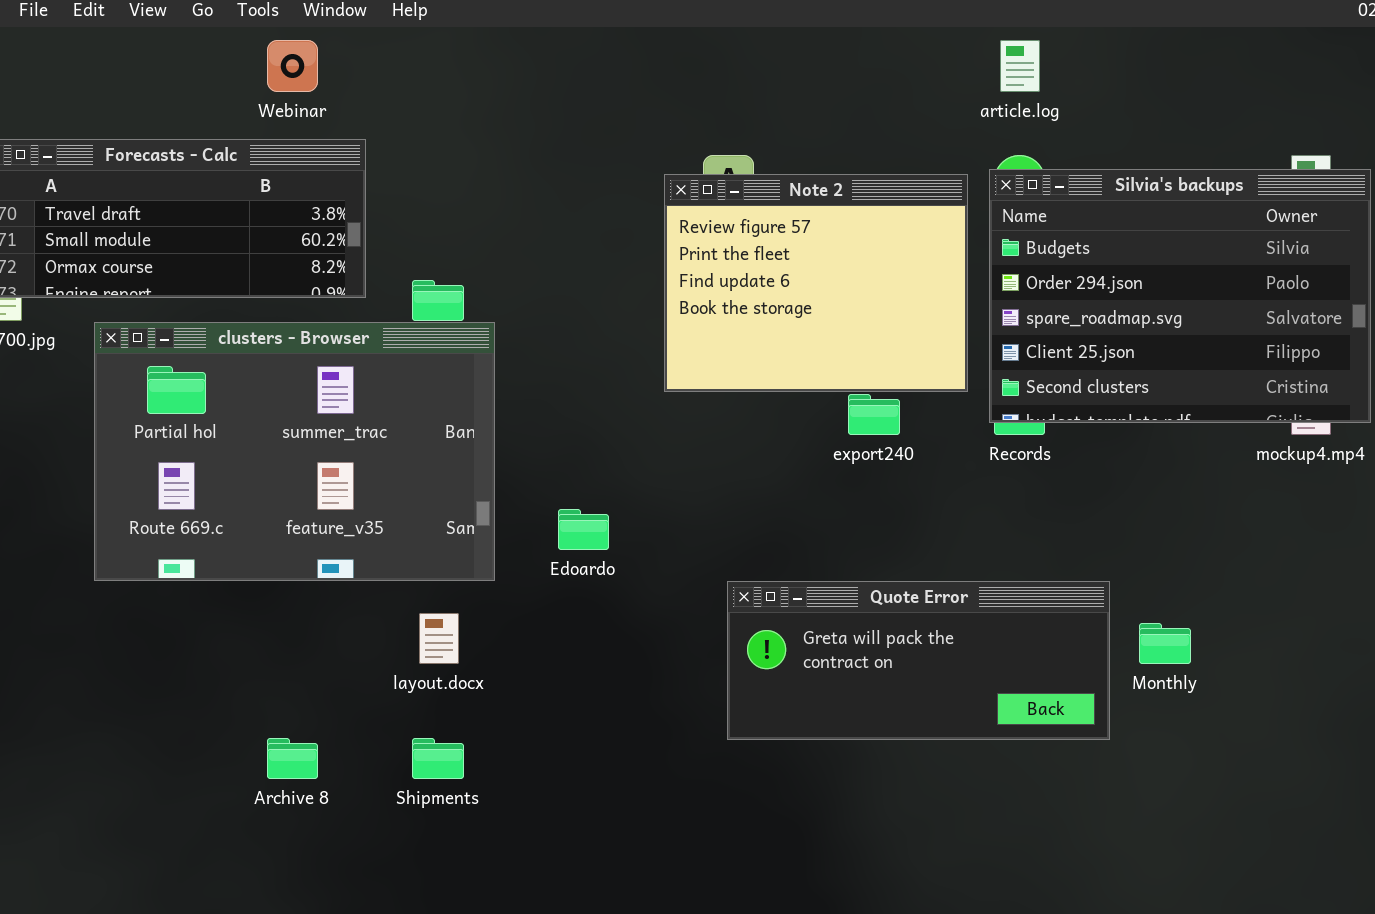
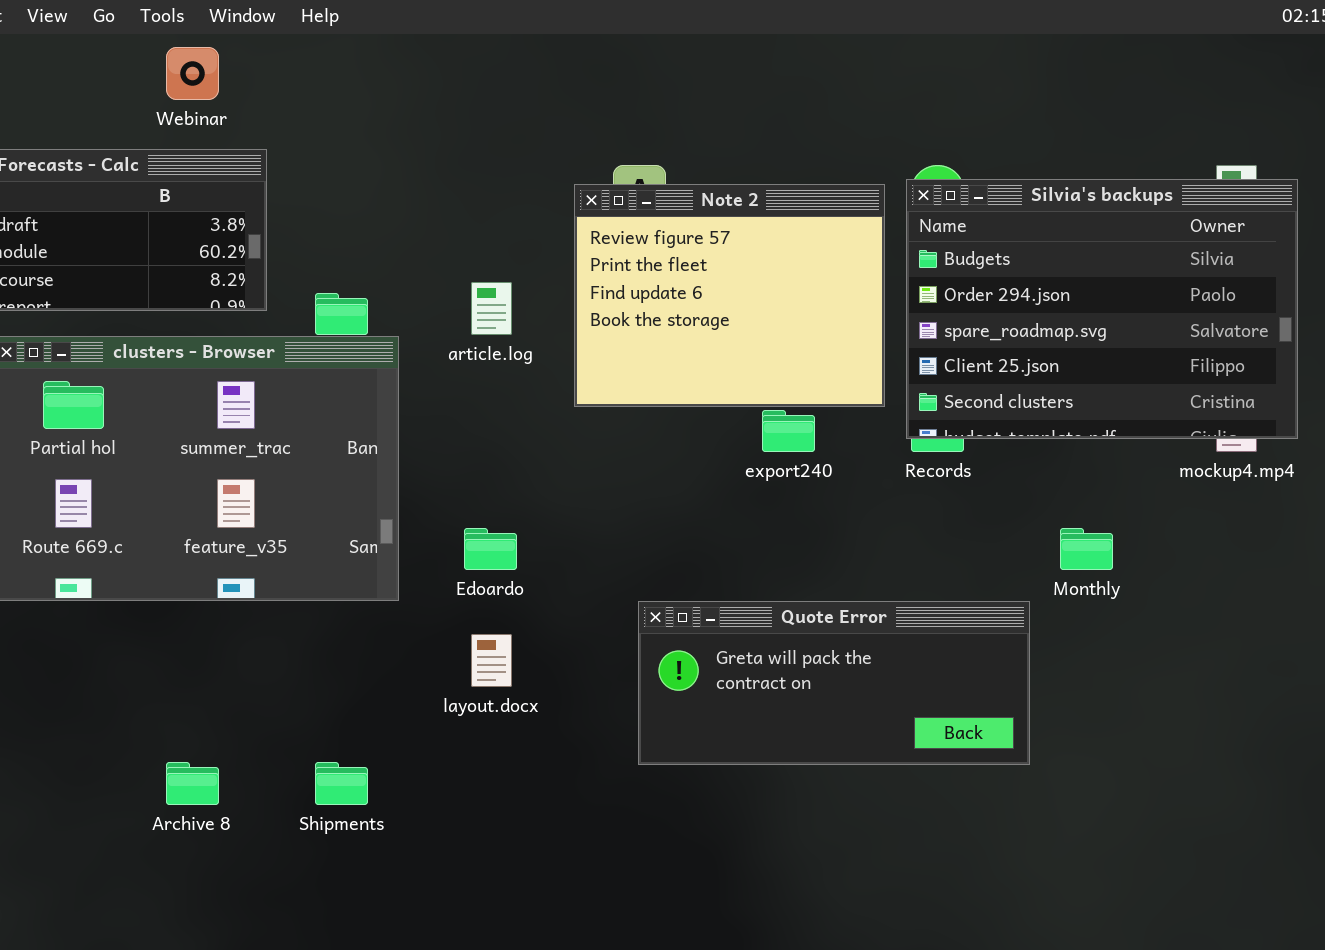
article.log: [1000,40,1040,92] -> [471,282,512,335], moved
layout.docx: [419,613,459,664] -> [471,634,512,687], moved
Monthly: [1139,623,1191,664] -> [1060,528,1113,570], moved

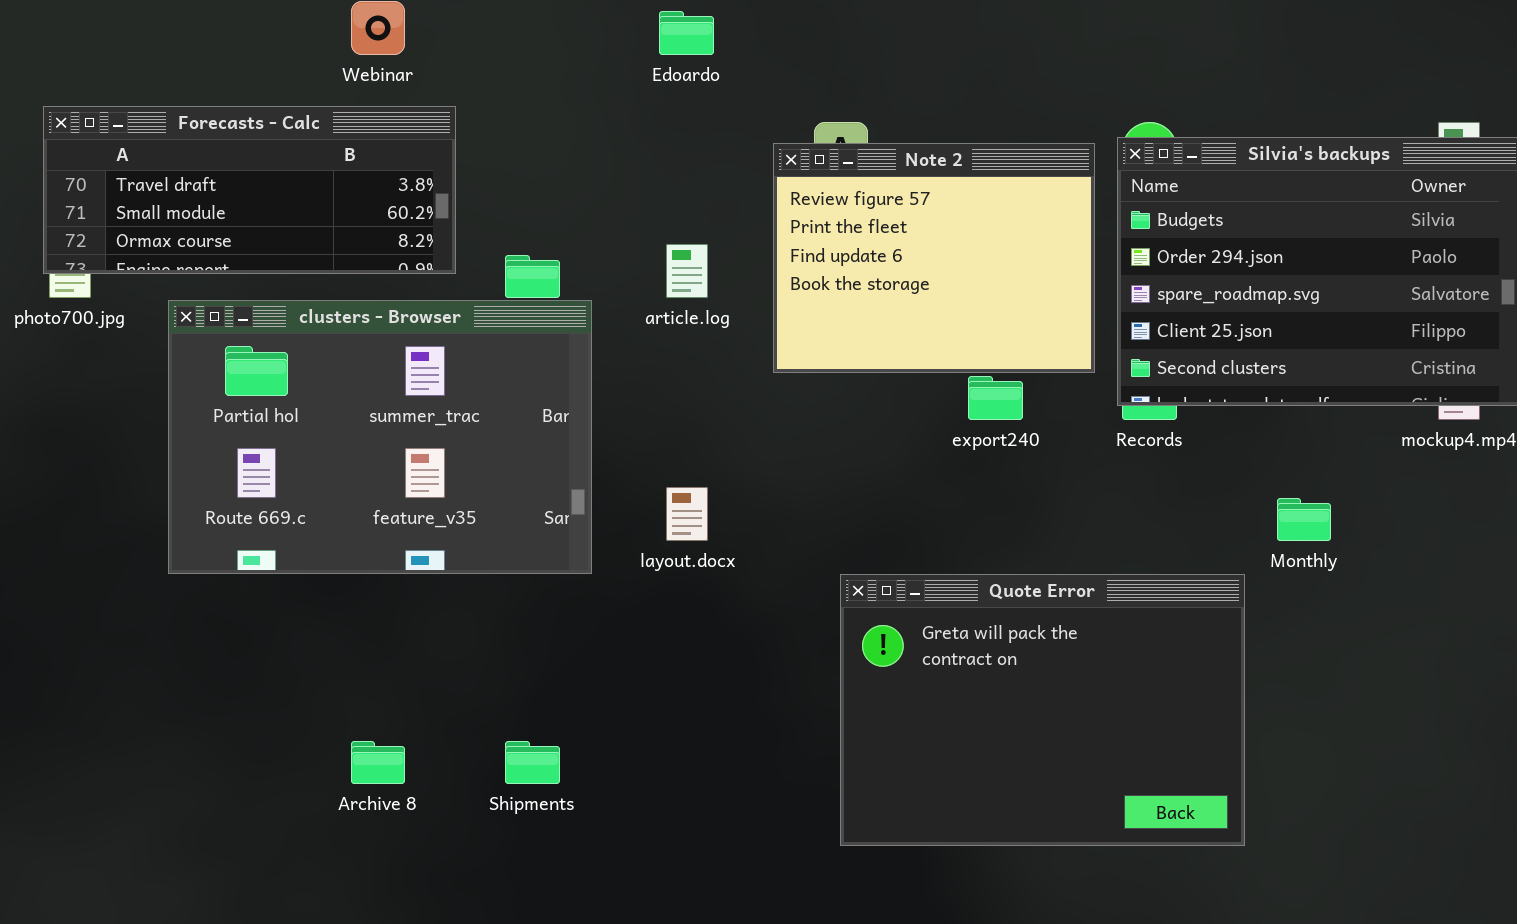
Edoardo: [464,528,517,570] -> [659,11,714,55], moved
Quote Error: [638,601,1030,765] -> [840,574,1245,846], resized
layout.docx: [471,634,512,687] -> [666,487,708,541], moved

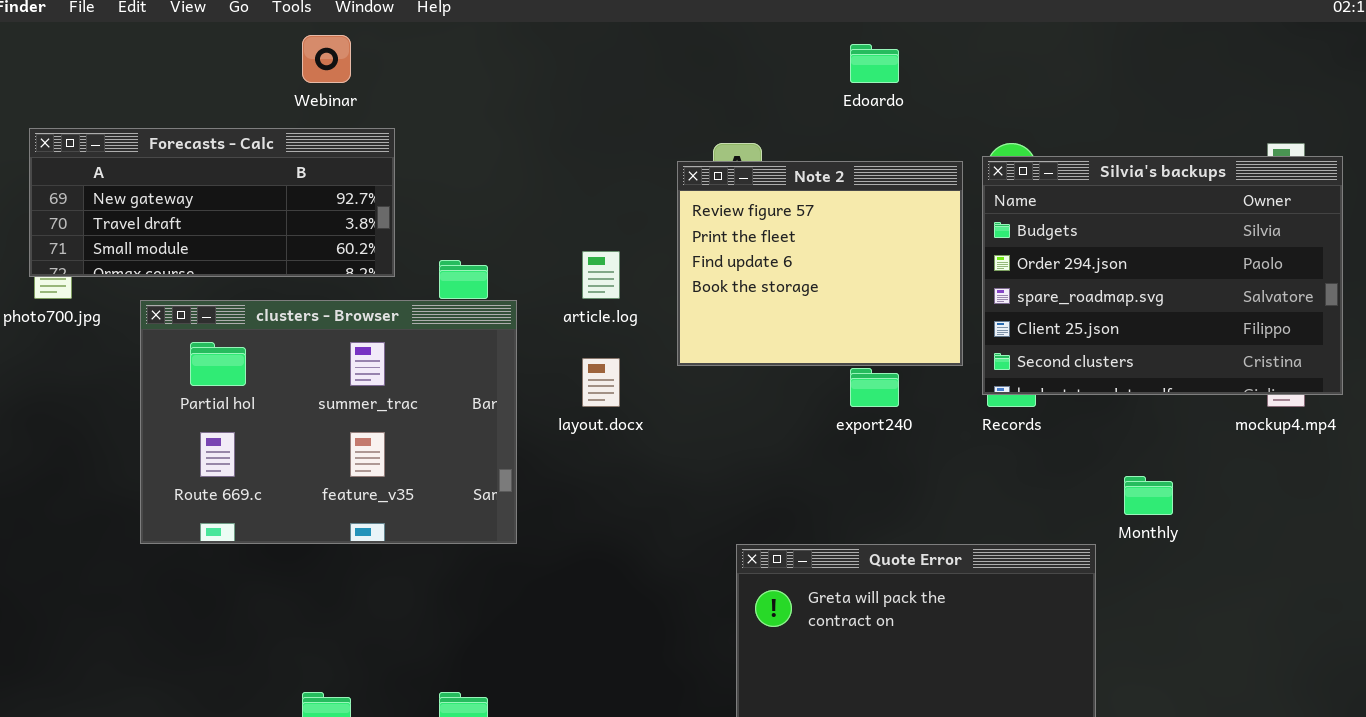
Edoardo: [659,11,714,55] -> [850,44,899,83], moved
Forecasts - Calc: [43,106,456,274] -> [29,128,395,277], scrolled up 1 row
layout.docx: [666,487,708,541] -> [582,358,620,407], moved

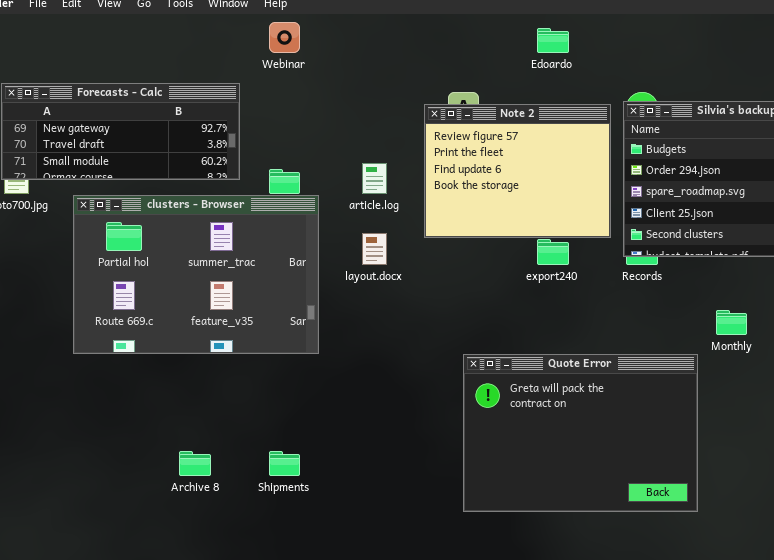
Webinar: [302,35,351,83] -> [269,22,300,53], moved

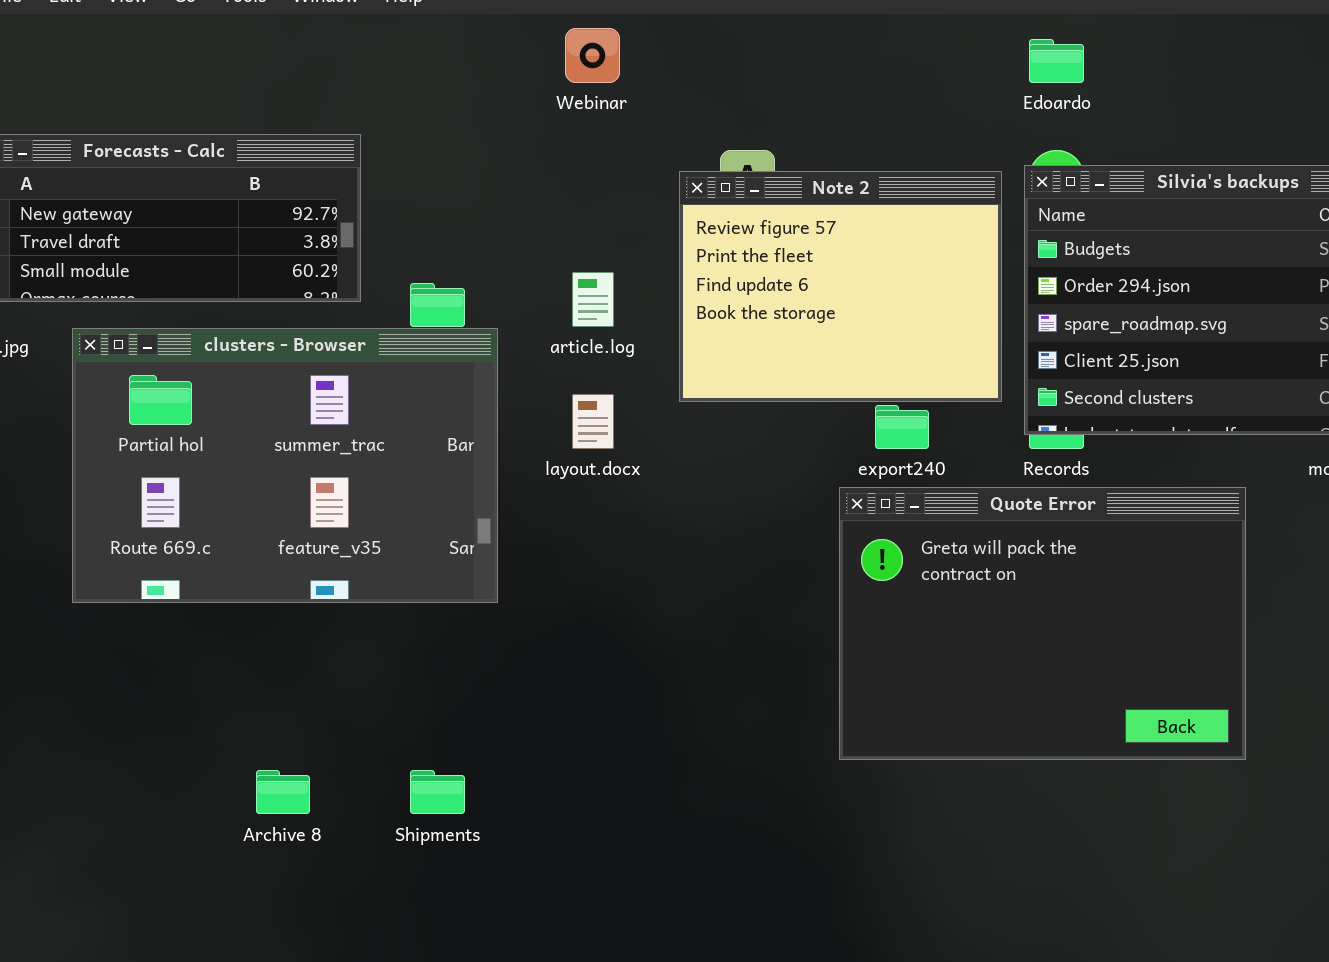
Webinar: [269,22,300,53] -> [565,28,620,83], moved
Edoardo: [537,28,569,53] -> [1029,39,1084,83], moved
Quote Error: [463,354,698,512] -> [839,487,1246,760], moved

